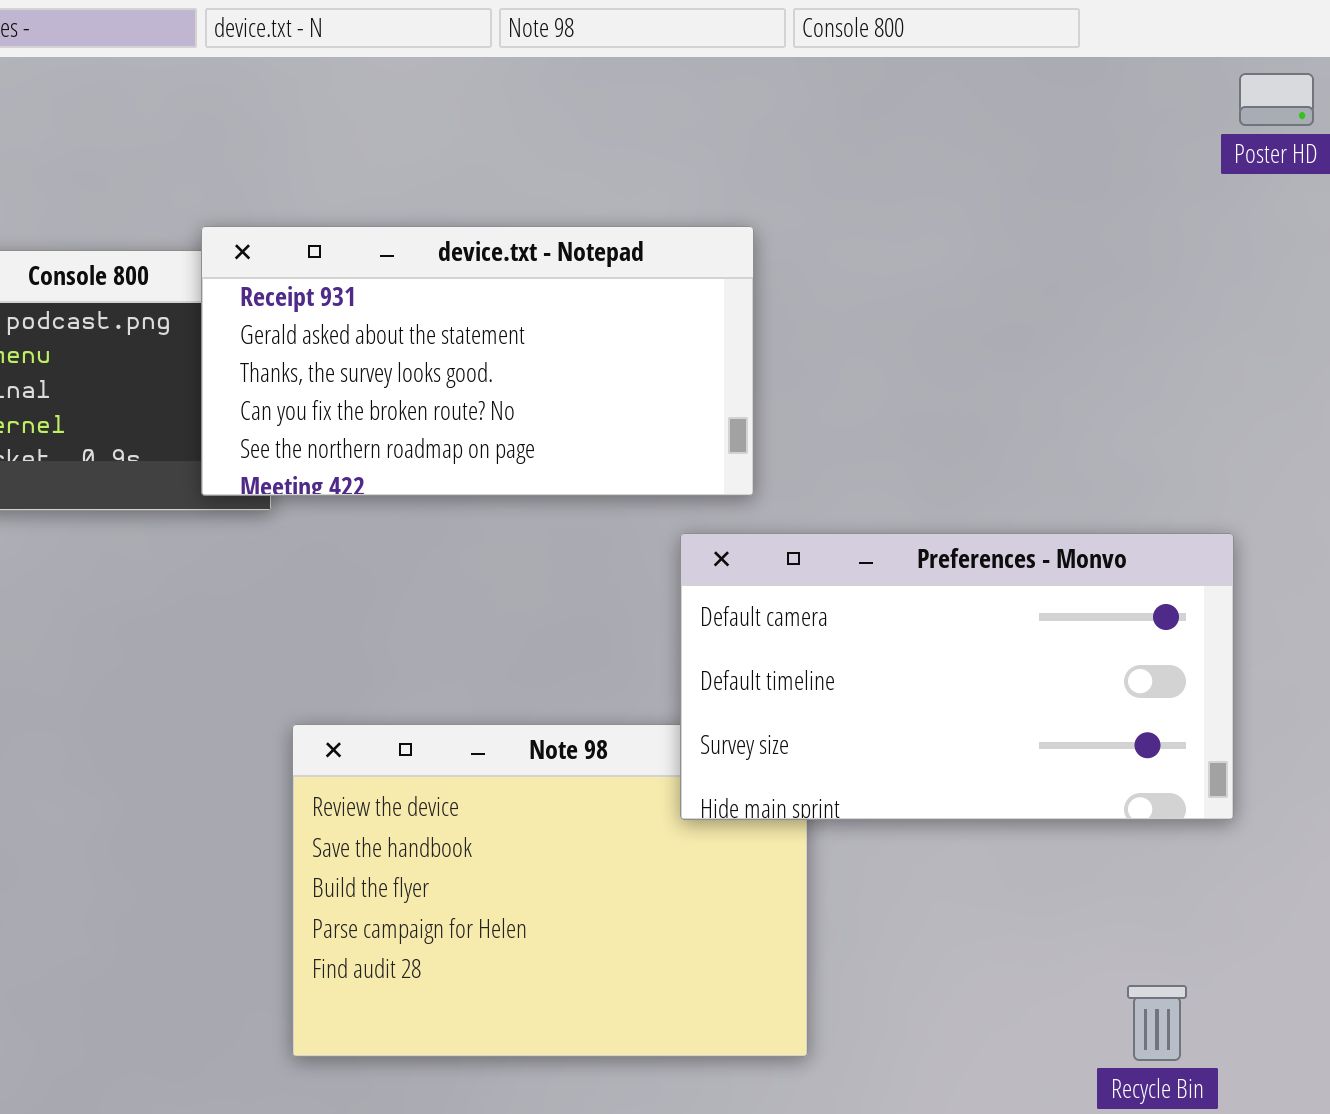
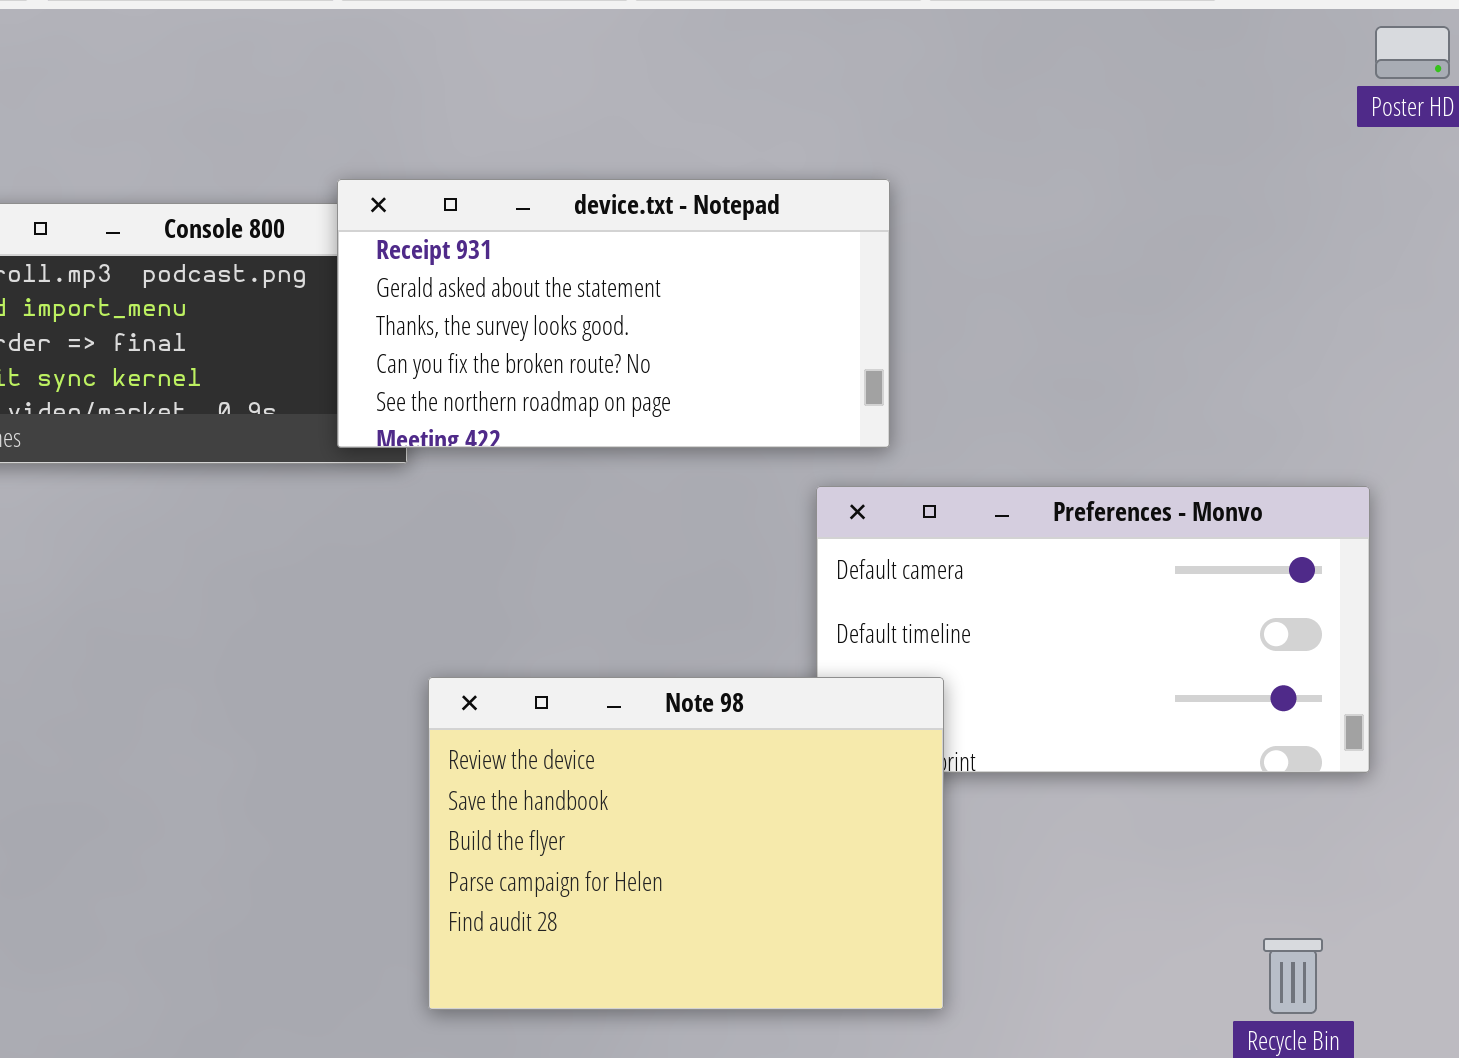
Note 98: [292,724,808,1057] -> [428,677,944,1010], raised

